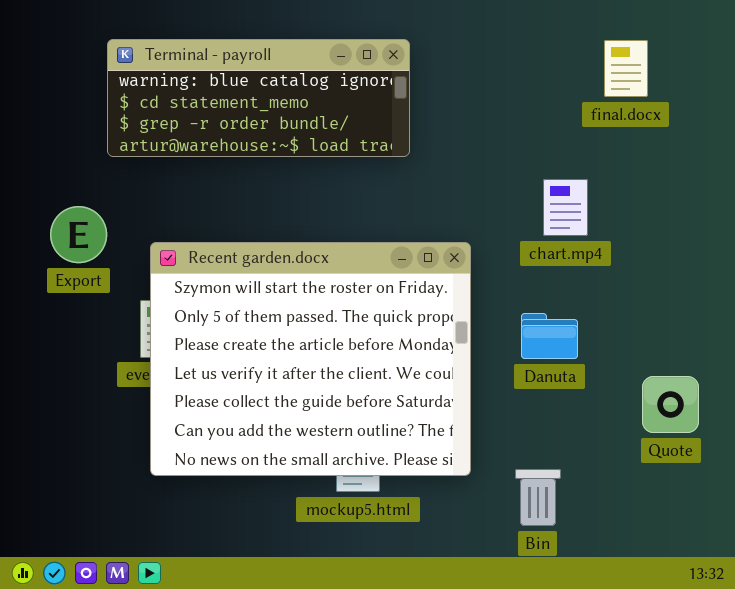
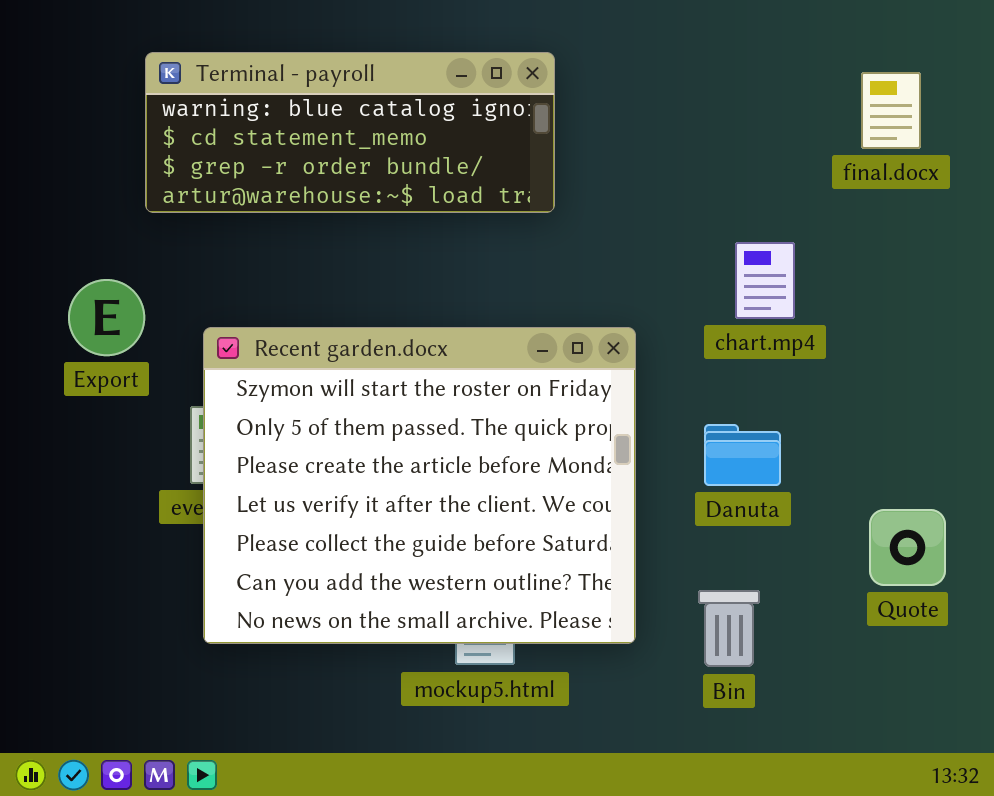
final.docx: [604,40,648,97] -> [861,72,921,149], moved
Bin: [515,469,561,526] -> [698,590,760,667], moved

